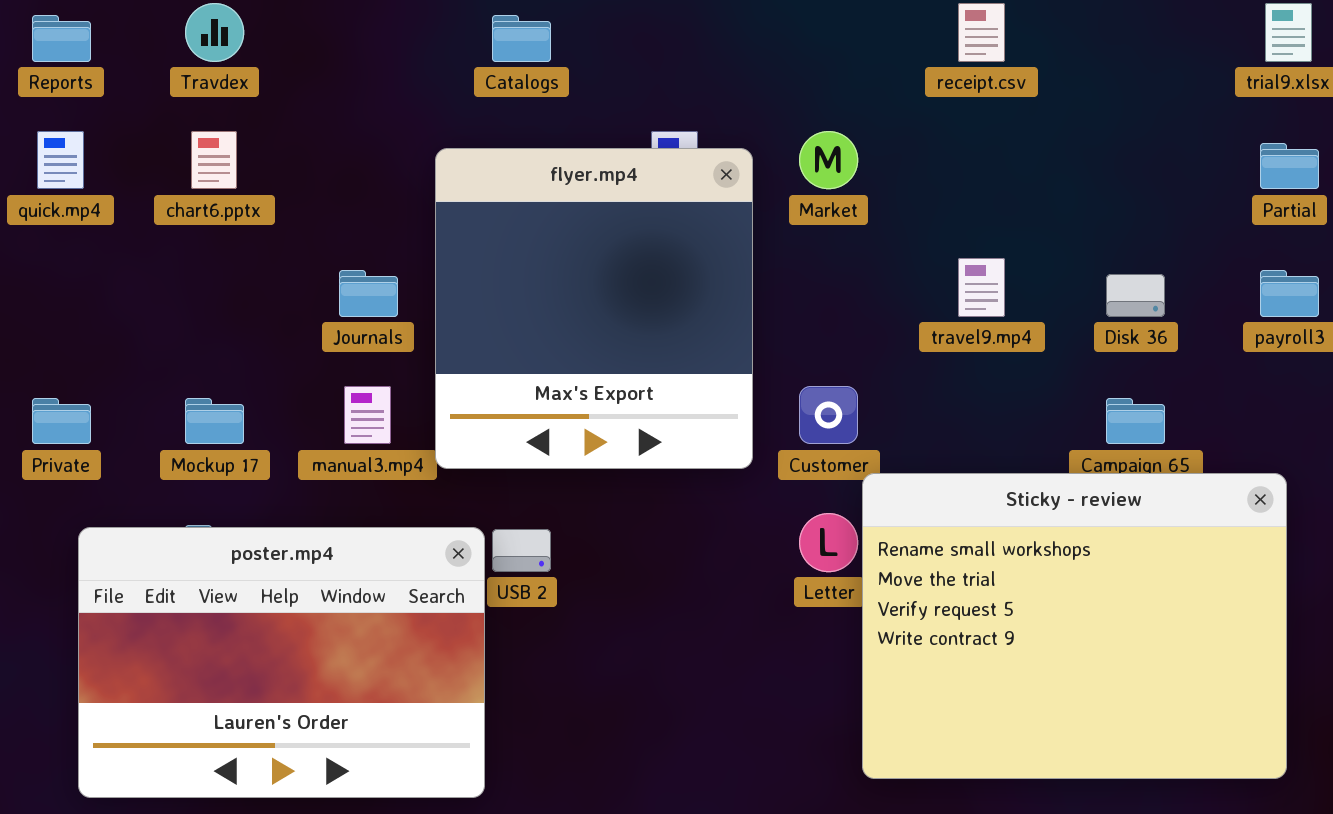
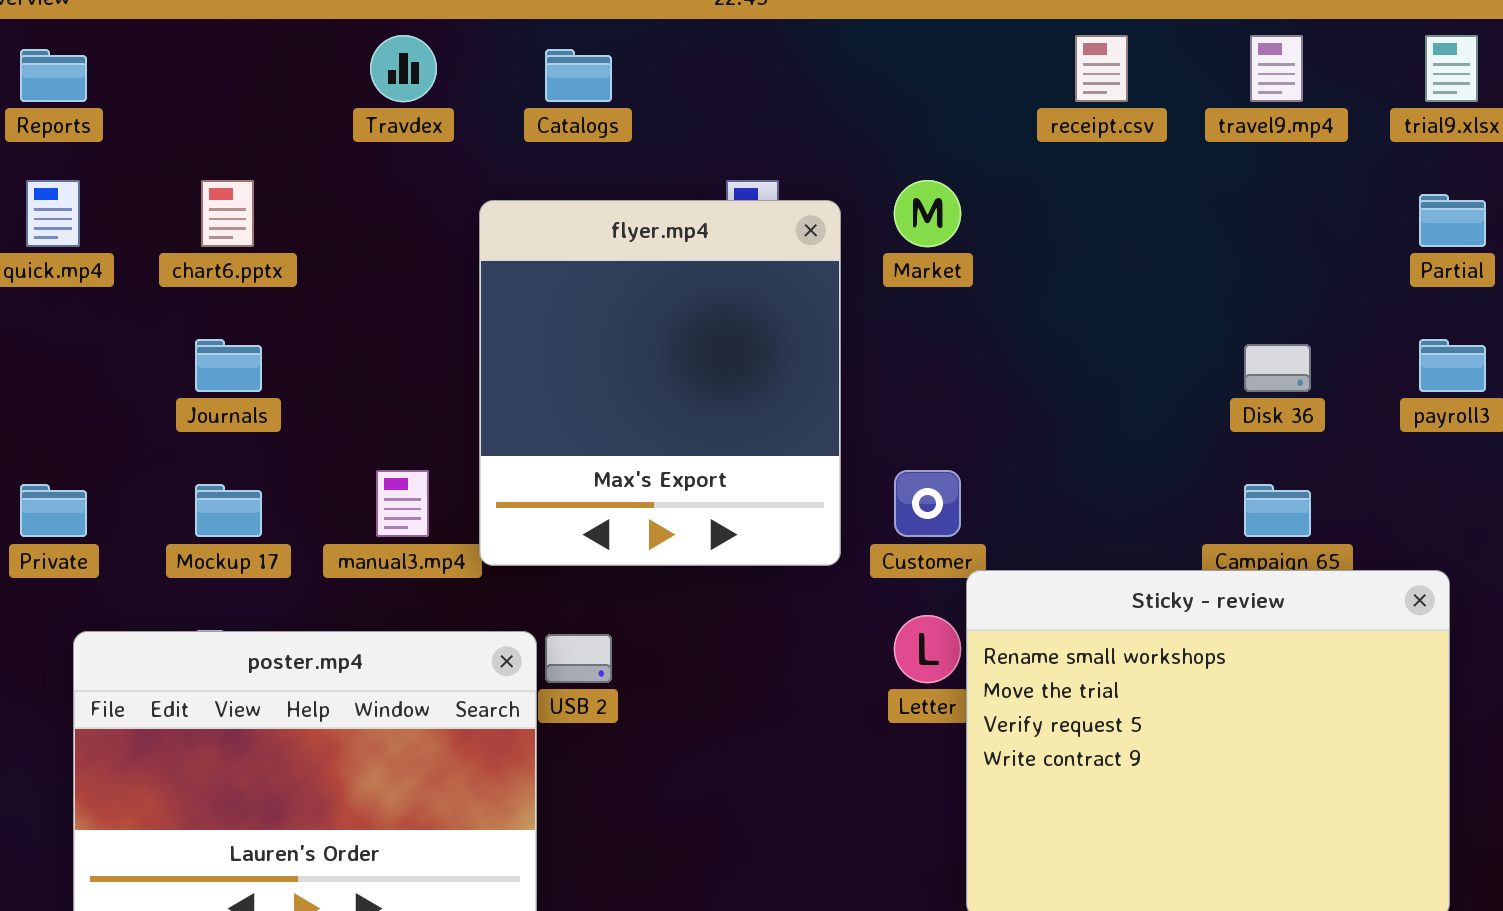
Travdex: [185,3,244,62] -> [370,35,437,102], moved
travel9.mp4: [958,258,1005,317] -> [1250,35,1303,102], moved
Journals: [339,270,398,317] -> [195,339,262,392], moved

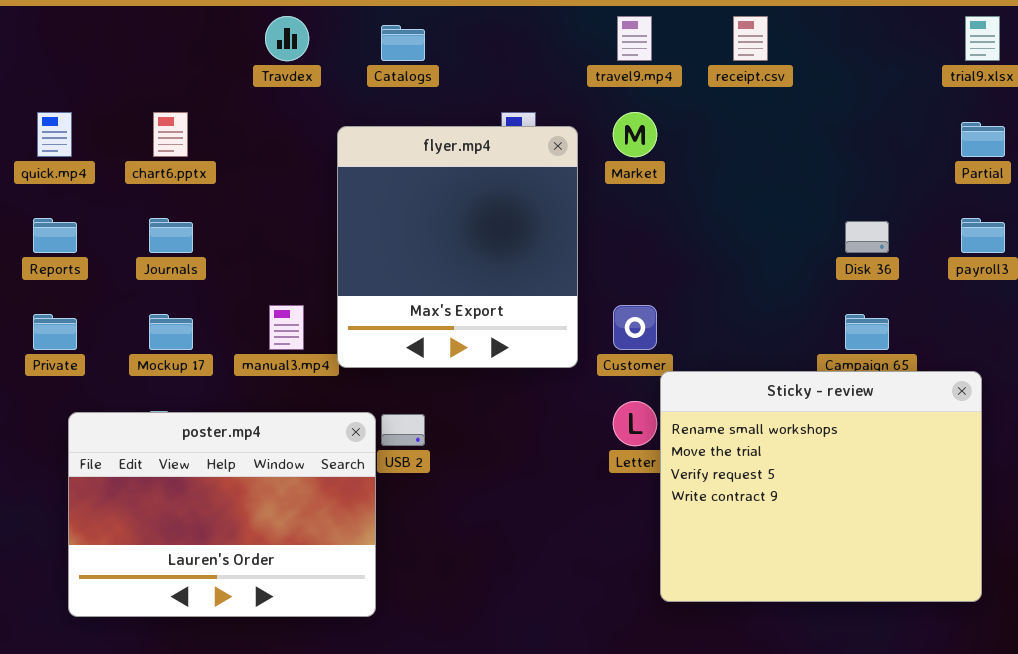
travel9.mp4: [1250,35,1303,102] -> [617,16,652,61], moved
Reports: [20,49,87,102] -> [33,218,77,253], moved

